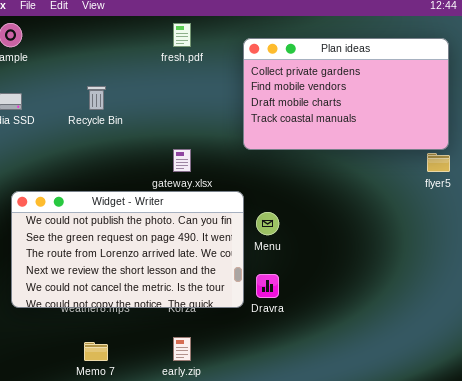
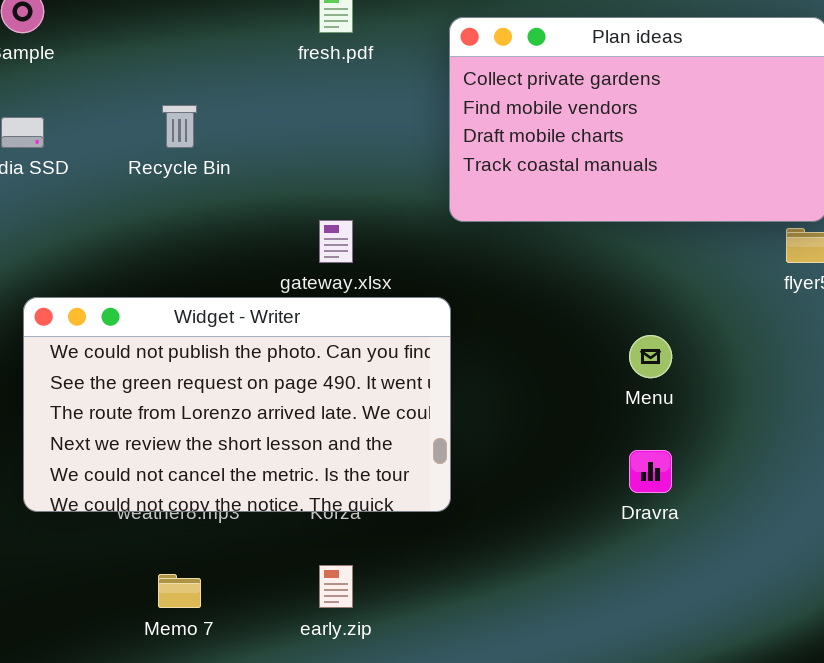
Menu: [256,212,279,235] -> [629,335,672,378], moved
Dravra: [256,274,279,298] -> [629,450,672,493], moved

